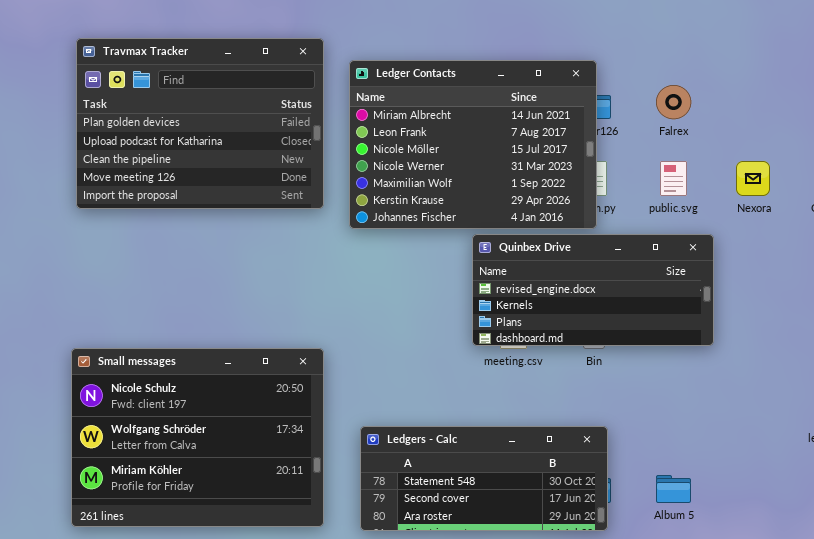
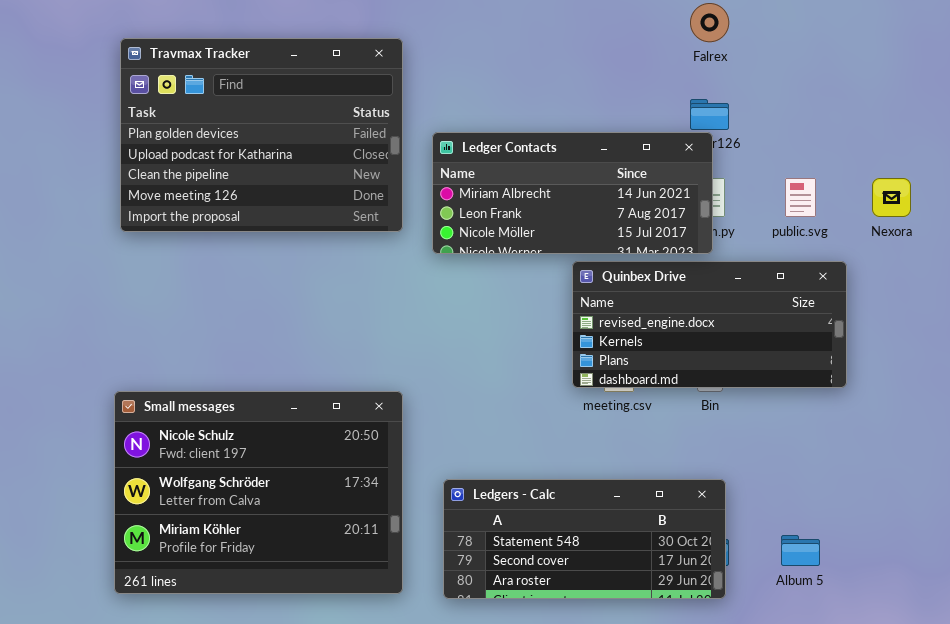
Ledger Contacts: [349,60,597,229] -> [432,132,713,254], resized
Falrex: [656,85,691,119] -> [690,3,729,42], moved

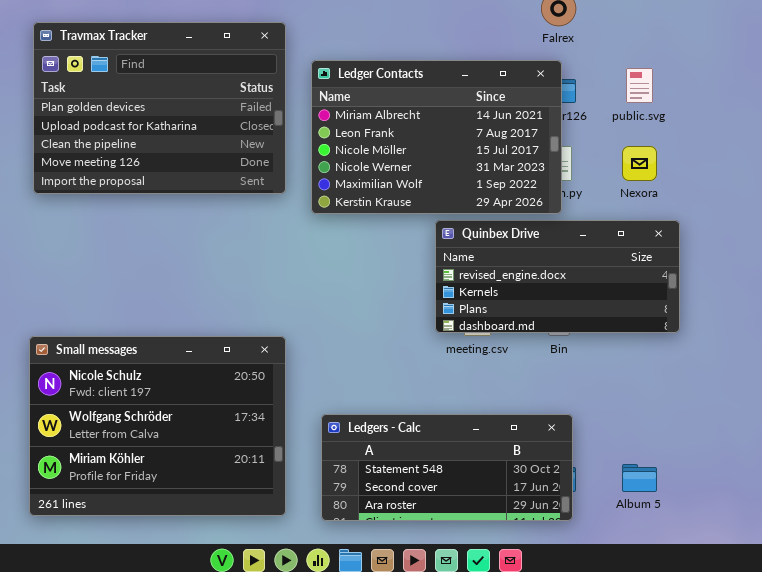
Ledger Contacts: [432,132,713,254] -> [311,60,562,214], resized
public.svg: [785,178,816,217] -> [626,68,653,103], moved
Nexora: [872,178,911,217] -> [622,146,657,181], moved

